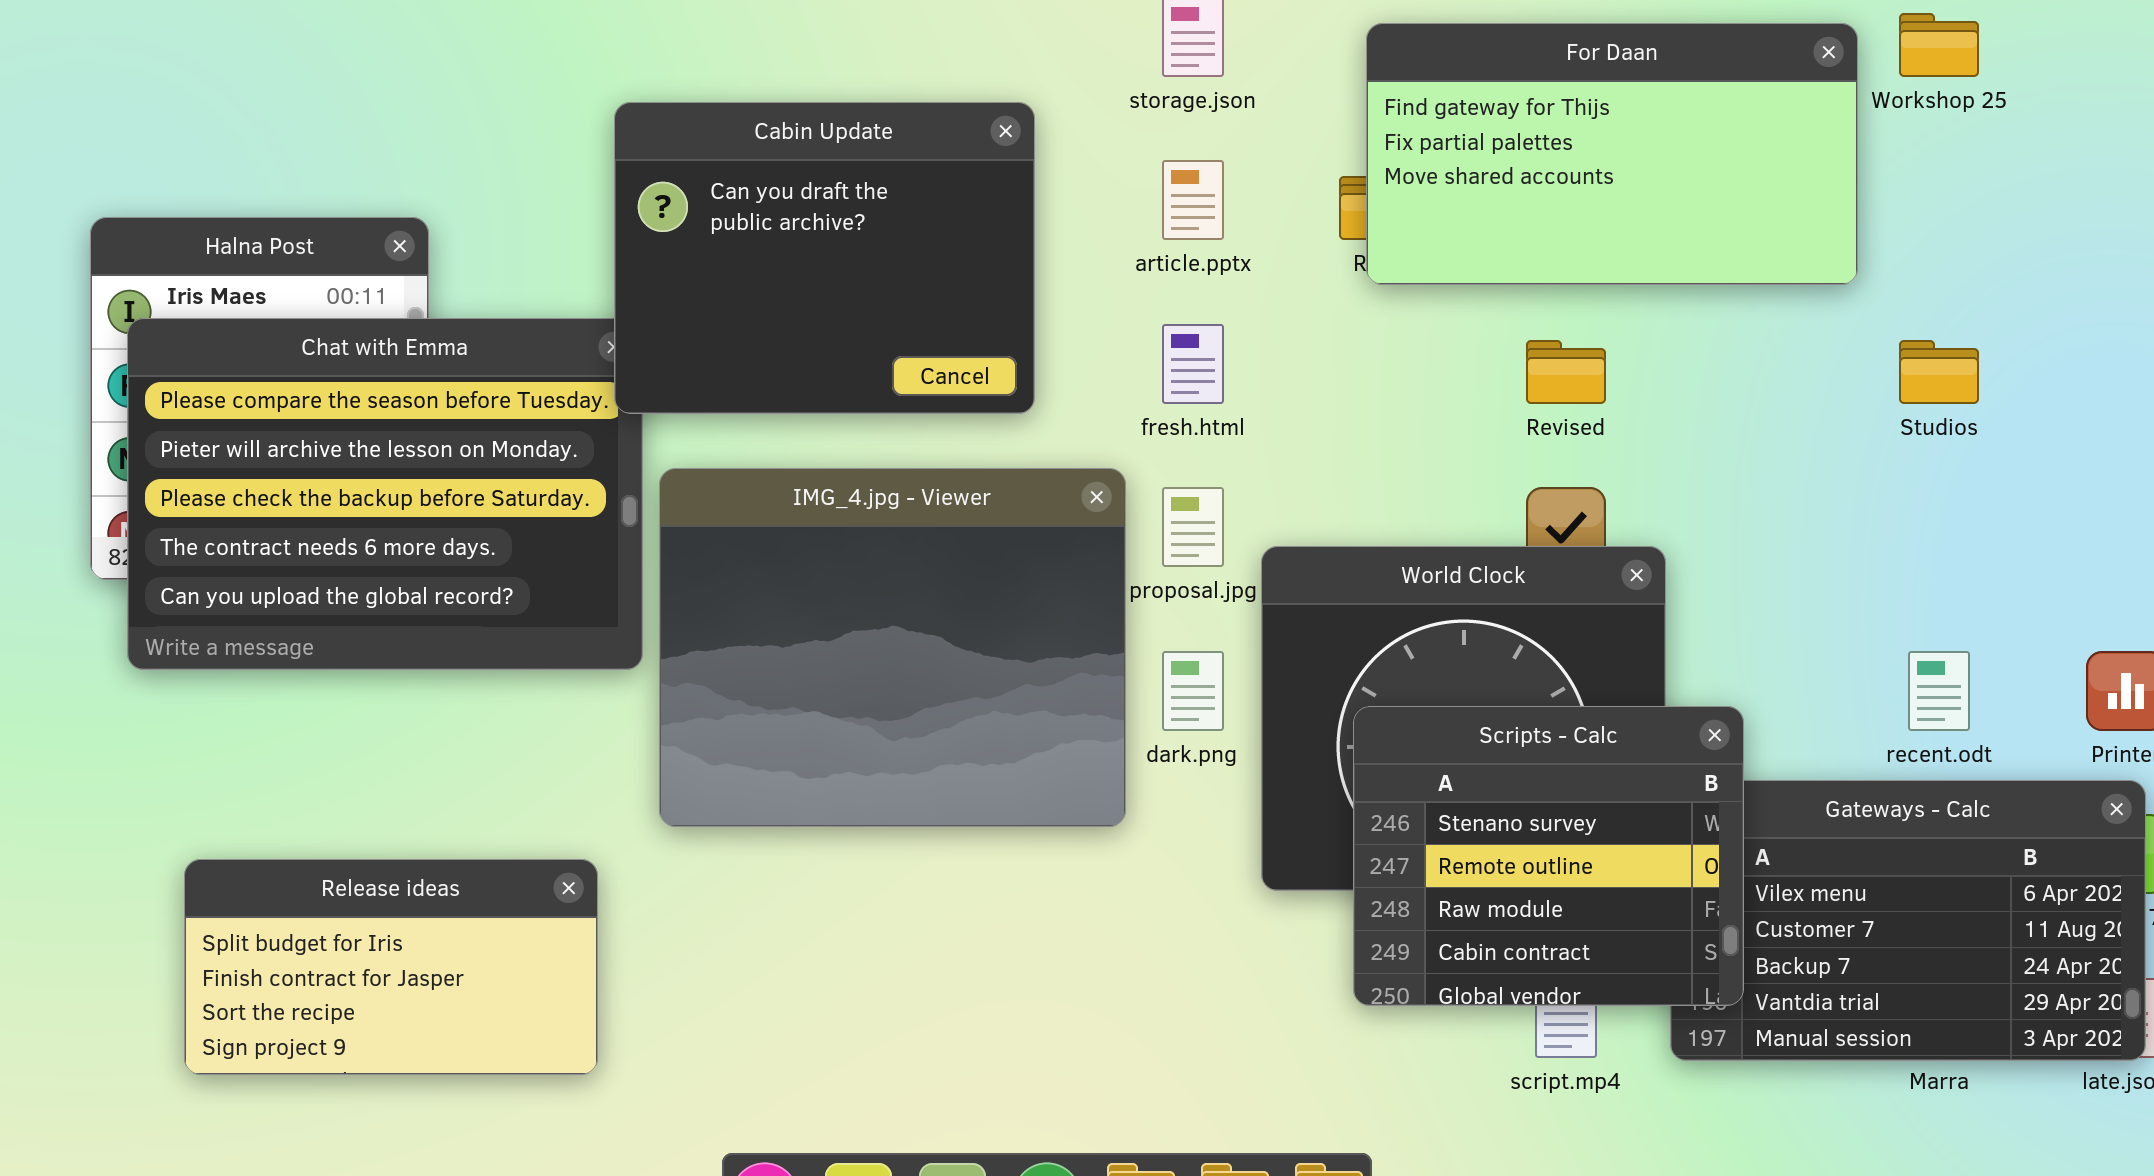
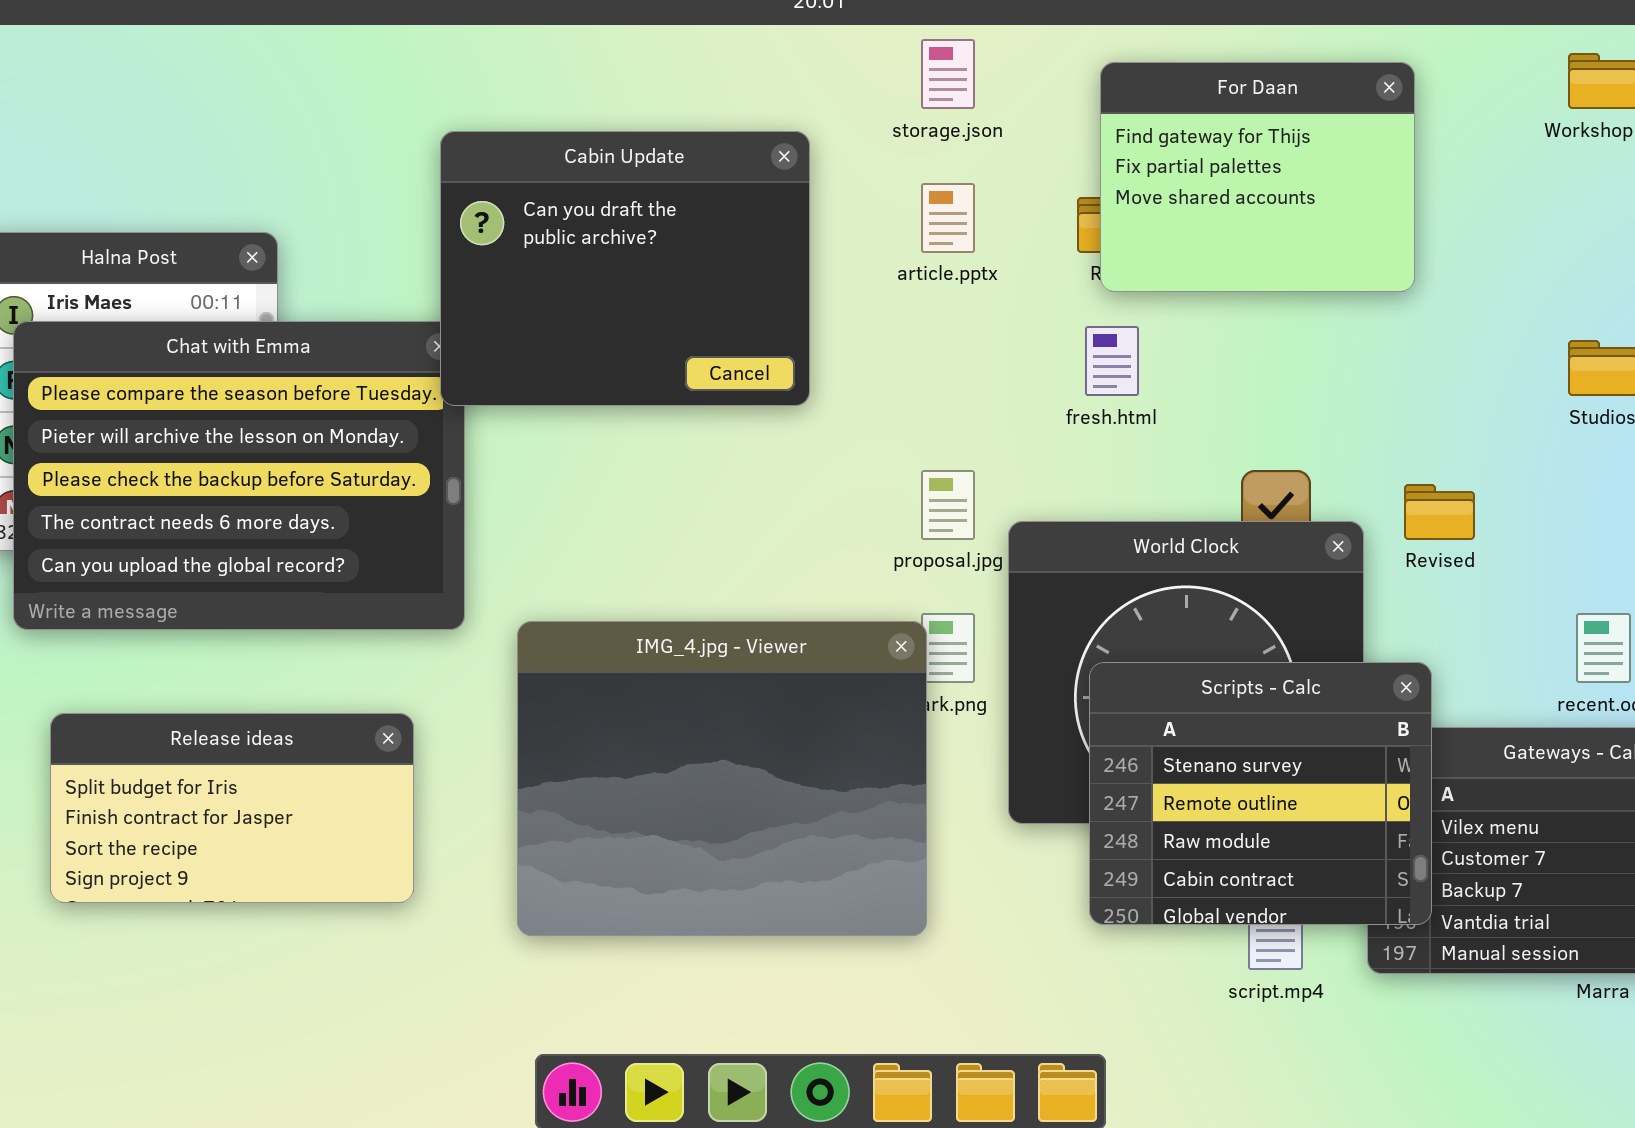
For Daan: [1366,23,1858,285] -> [1100,62,1415,292], resized
fresh.html: [1162,324,1224,404] -> [1085,326,1139,396], moved
Revised: [1526,340,1606,404] -> [1404,484,1475,540], moved
IMG_4.jpg - Viewer: [659,468,1126,827] -> [517,621,927,936], moved
Release ideas: [184,859,598,1075] -> [50,713,414,903], moved

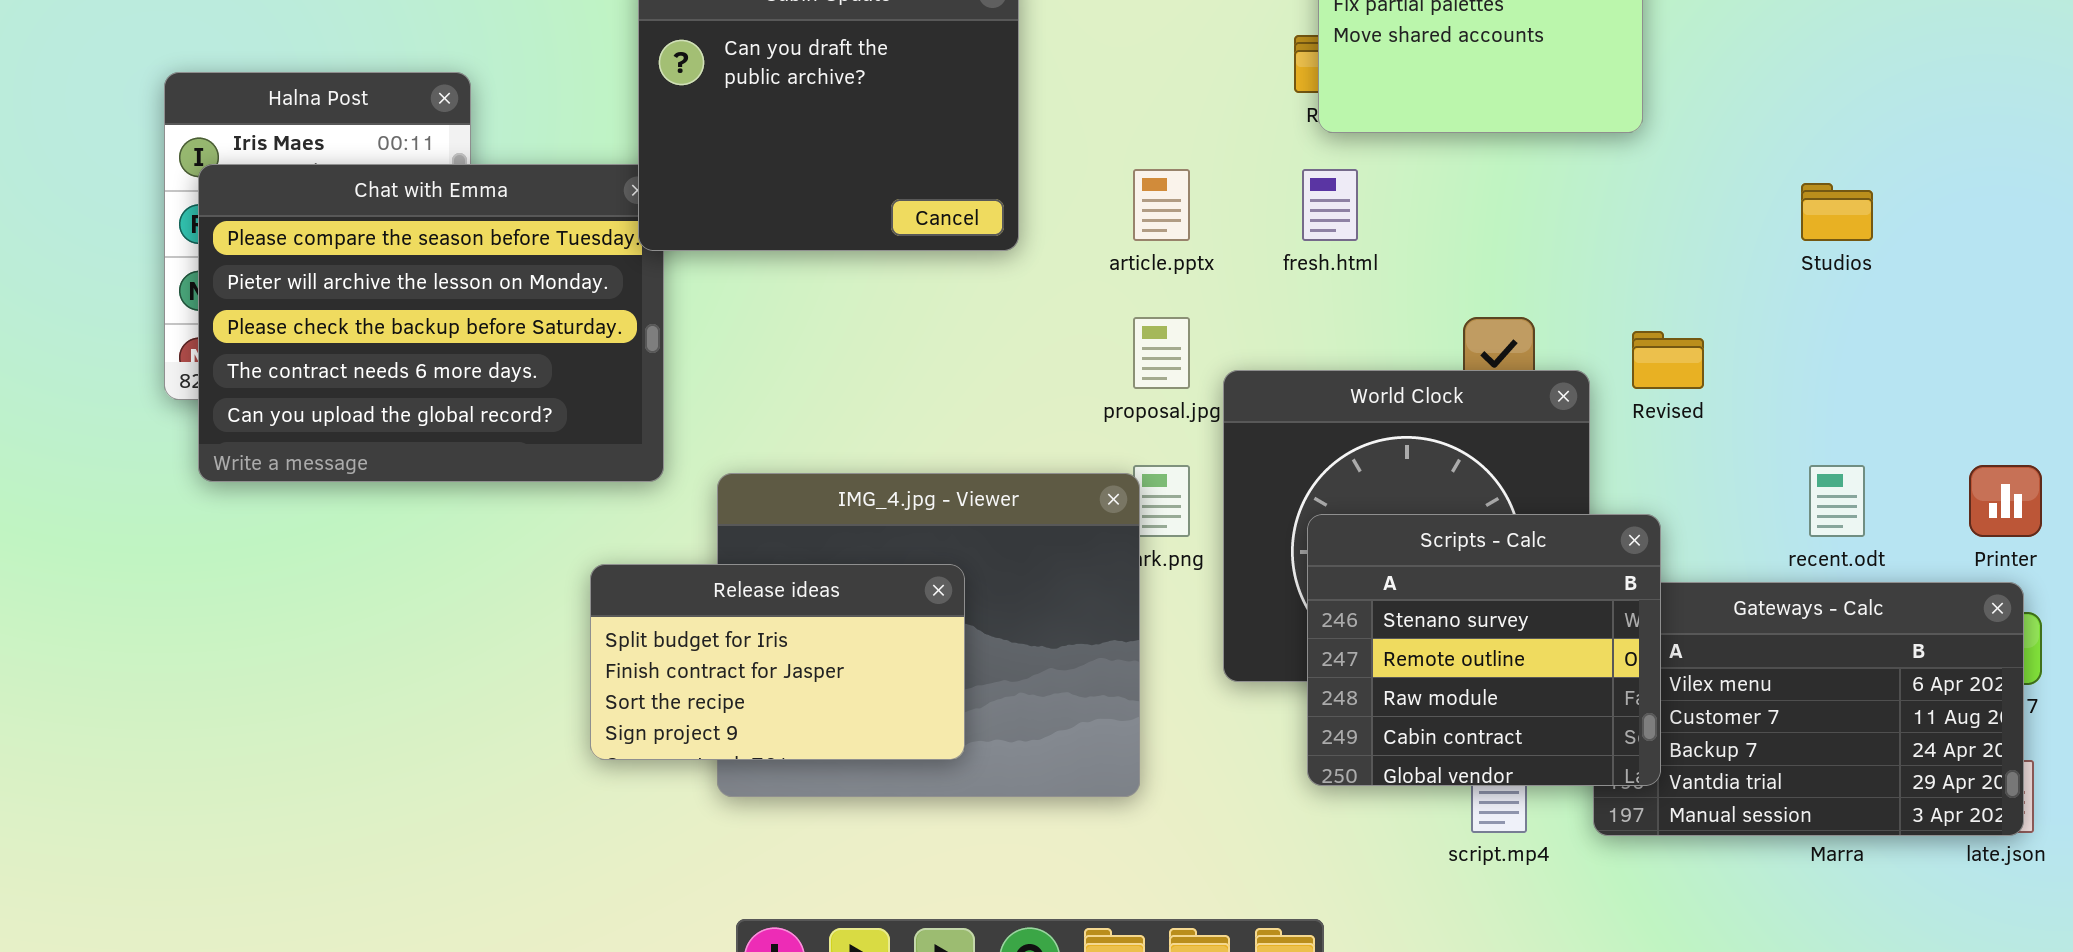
article.pptx: [921,183,975,253] -> [1133,169,1190,241], moved
Release ideas: [50,713,414,903] -> [590,564,965,760], moved

